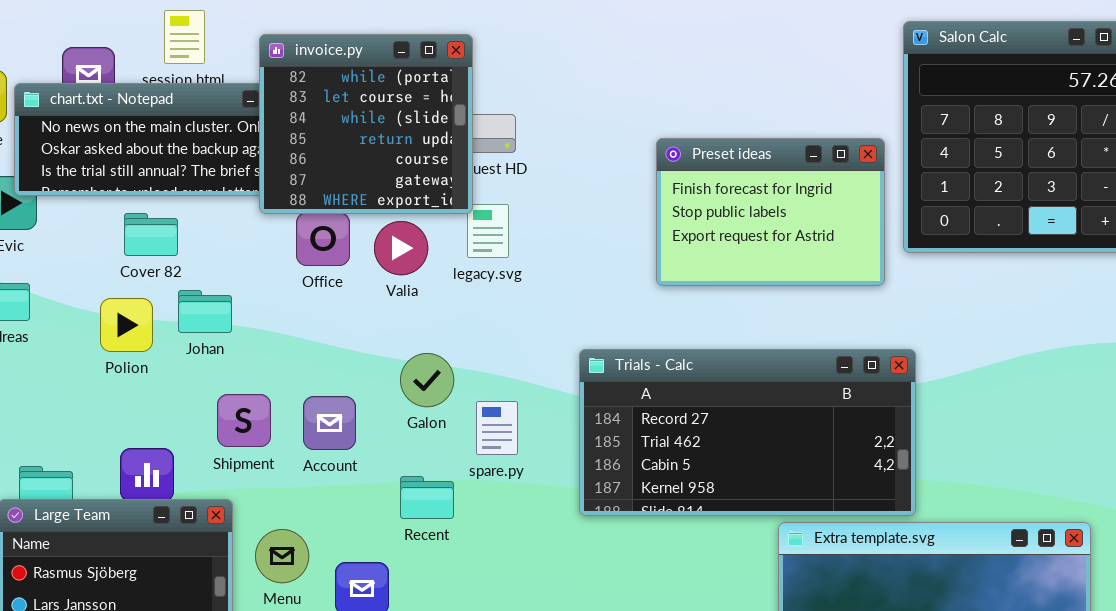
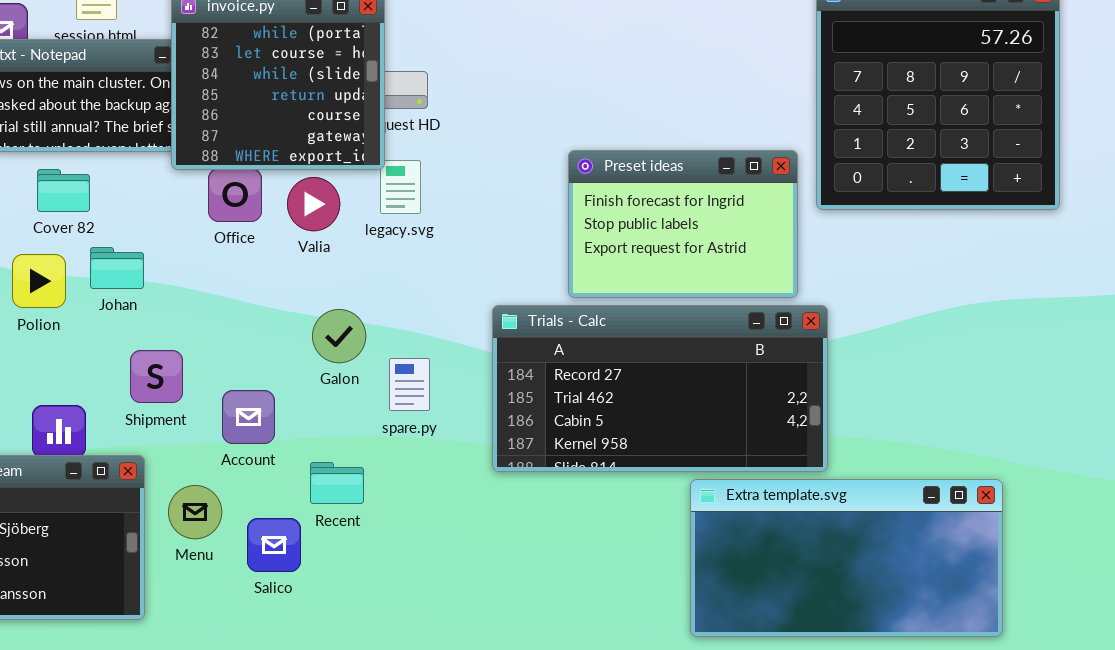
Preset ideas: [656,138,885,286] -> [568,150,798,298], moved
Account: [303,396,356,450] -> [222,390,275,444], moved
Recent: [400,476,454,519] -> [310,462,364,504], moved

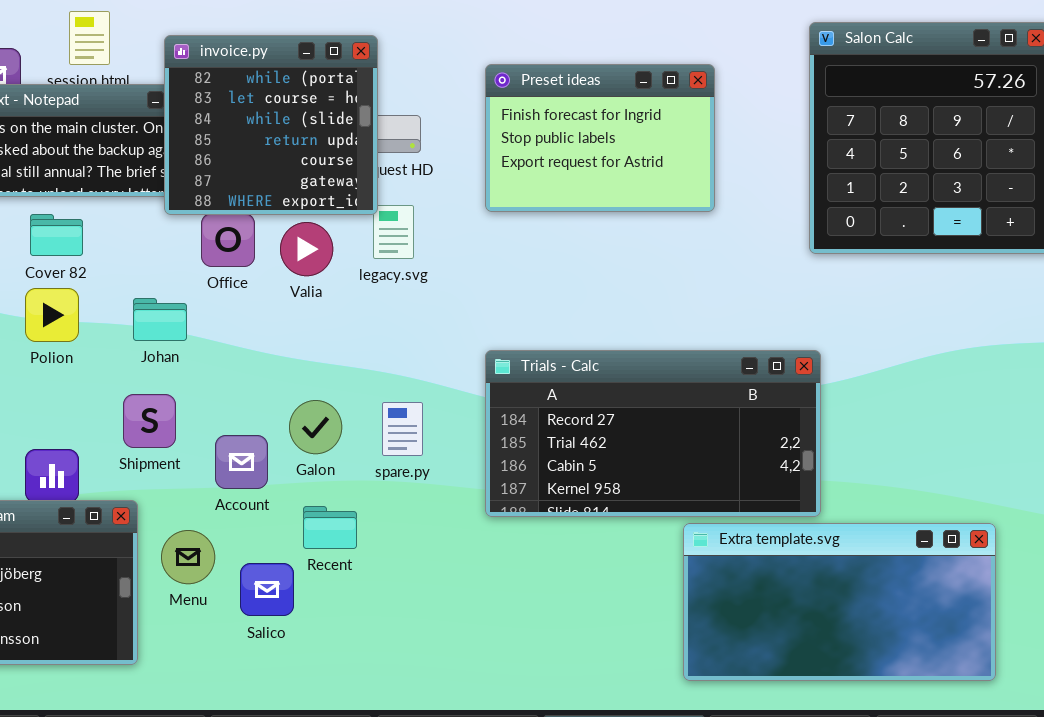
Preset ideas: [568,150,798,298] -> [485,64,715,212], moved
Johan: [90,247,144,289] -> [133,298,187,341], moved
Polion: [12,254,66,308] -> [25,288,79,342], moved
Galon: [312,309,366,363] -> [289,400,342,454], moved

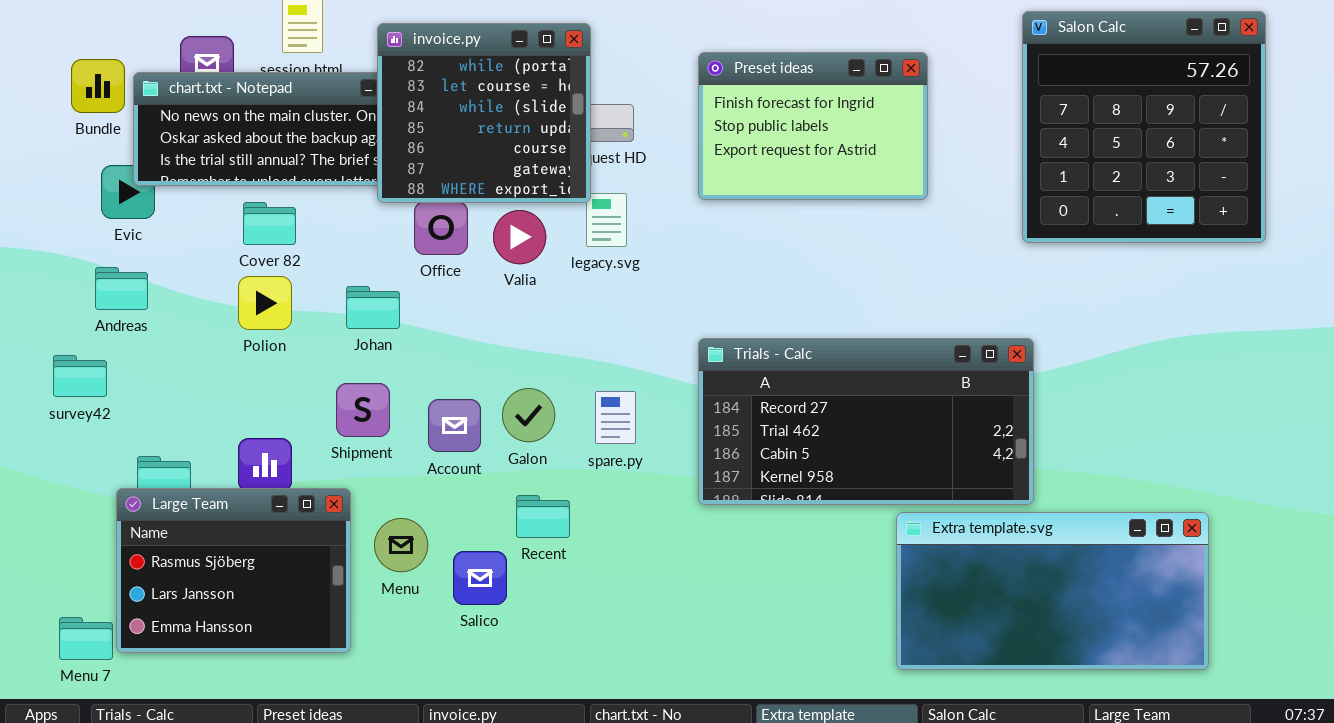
Account: [215,435,268,489] -> [428,399,481,452], moved

